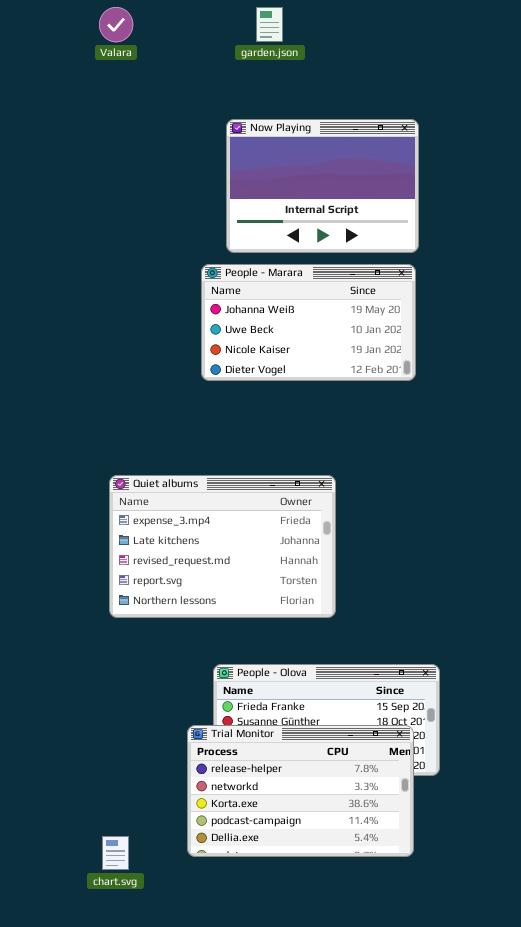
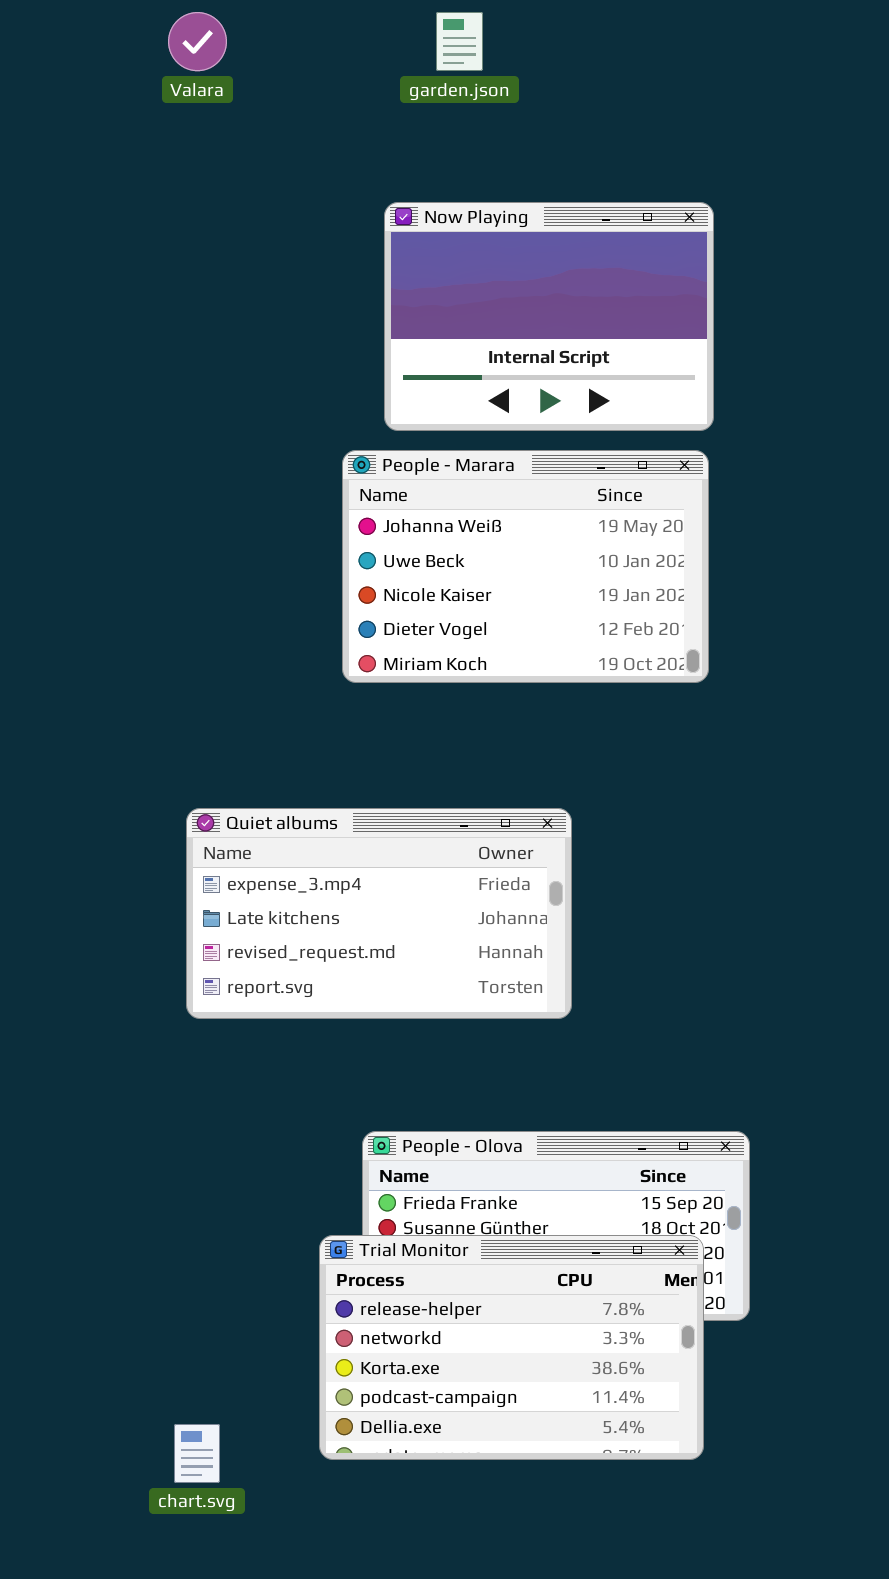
People - Marara: [201,264,416,381] -> [342,450,709,683], resized
Quiet albums: [109,475,336,618] -> [186,808,572,1019], resized

